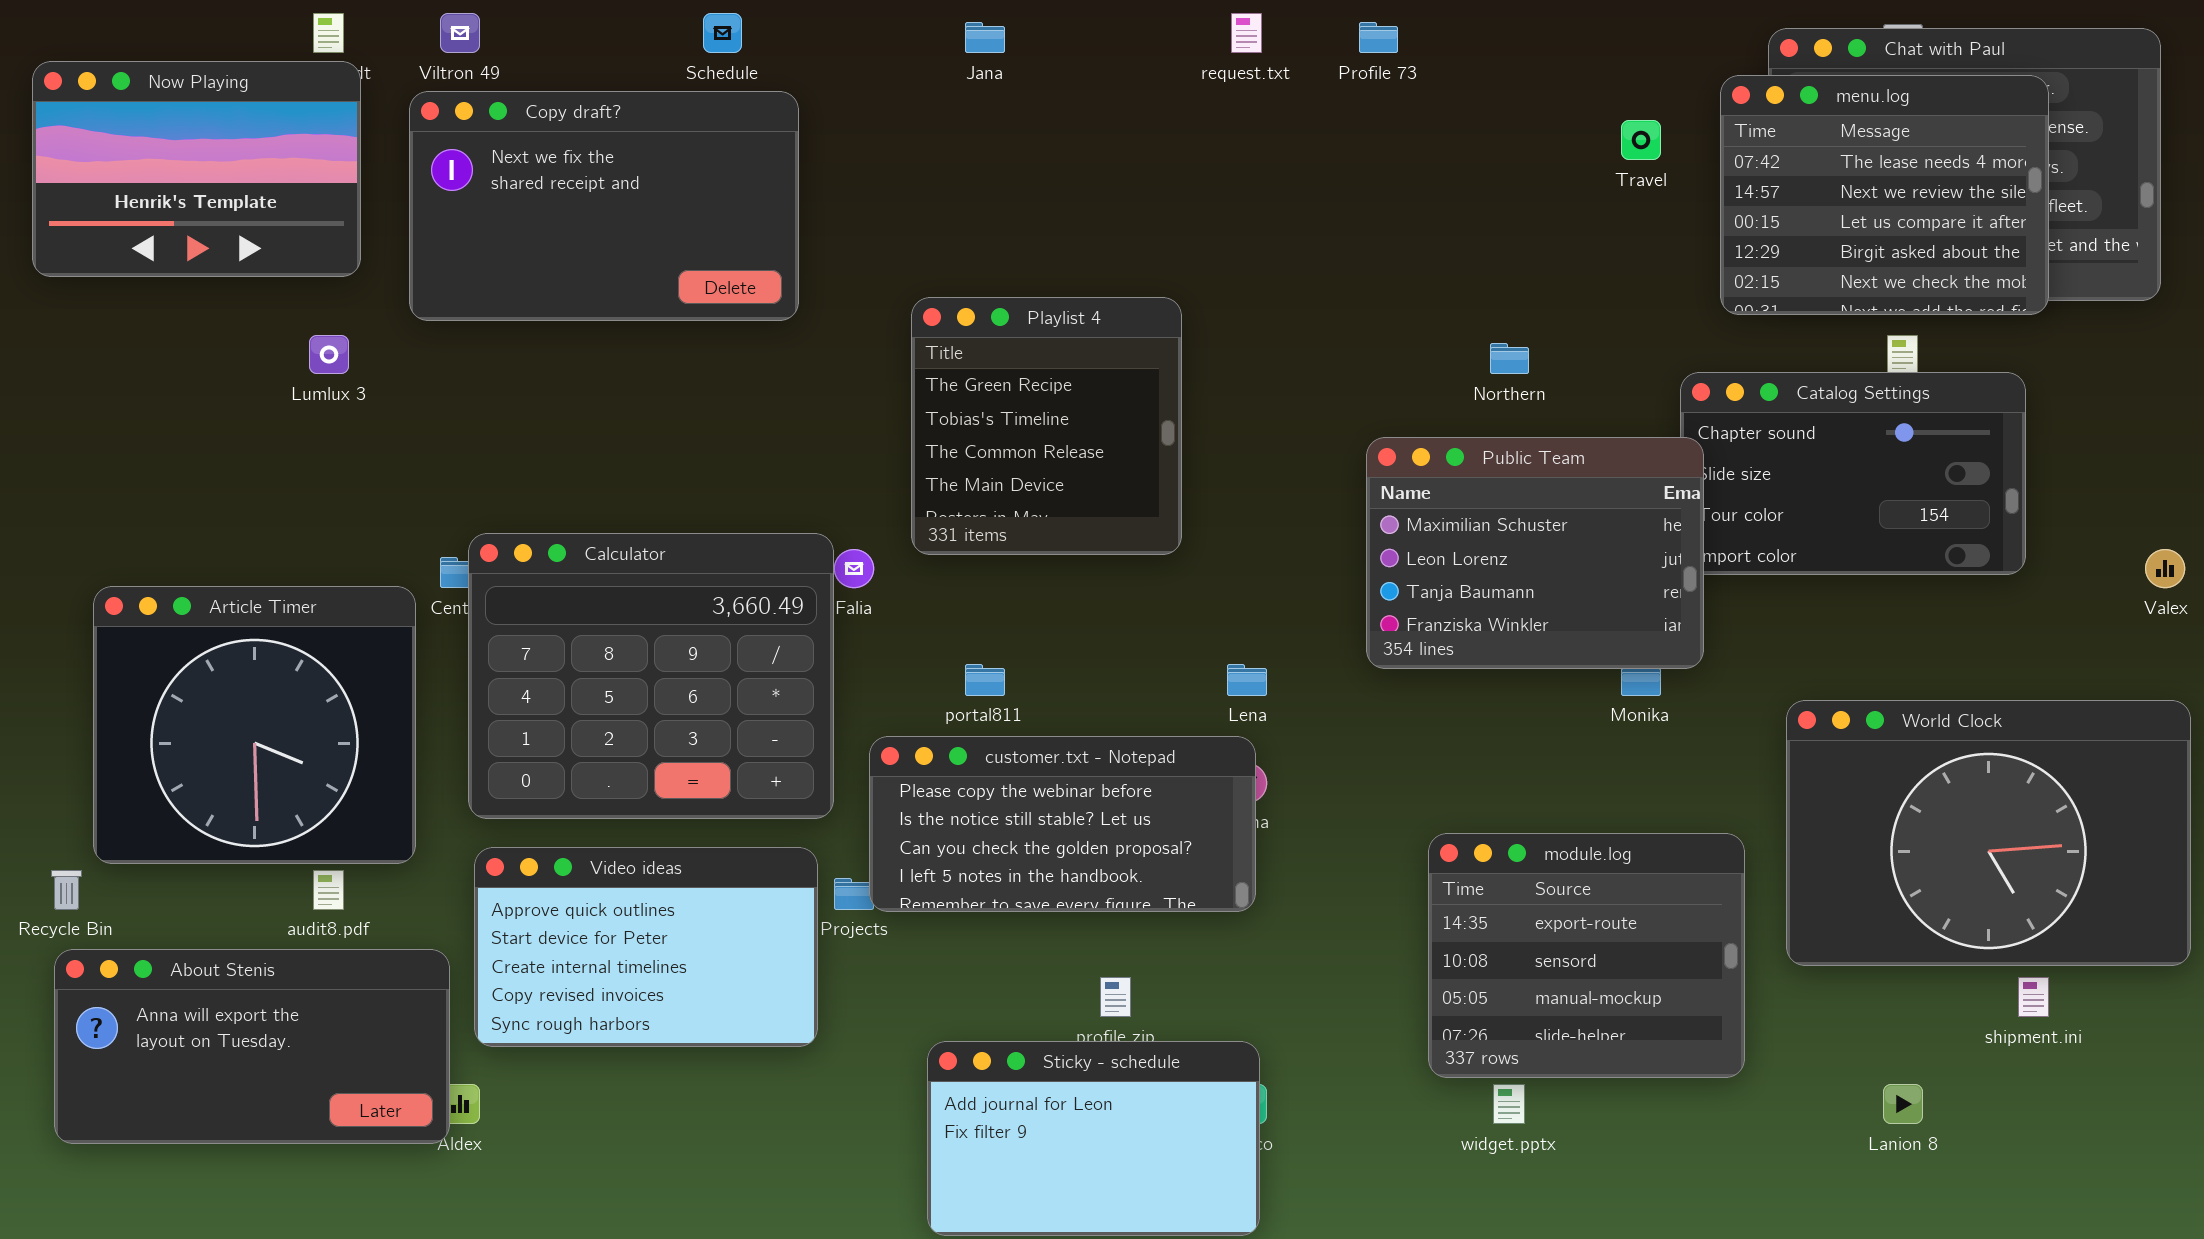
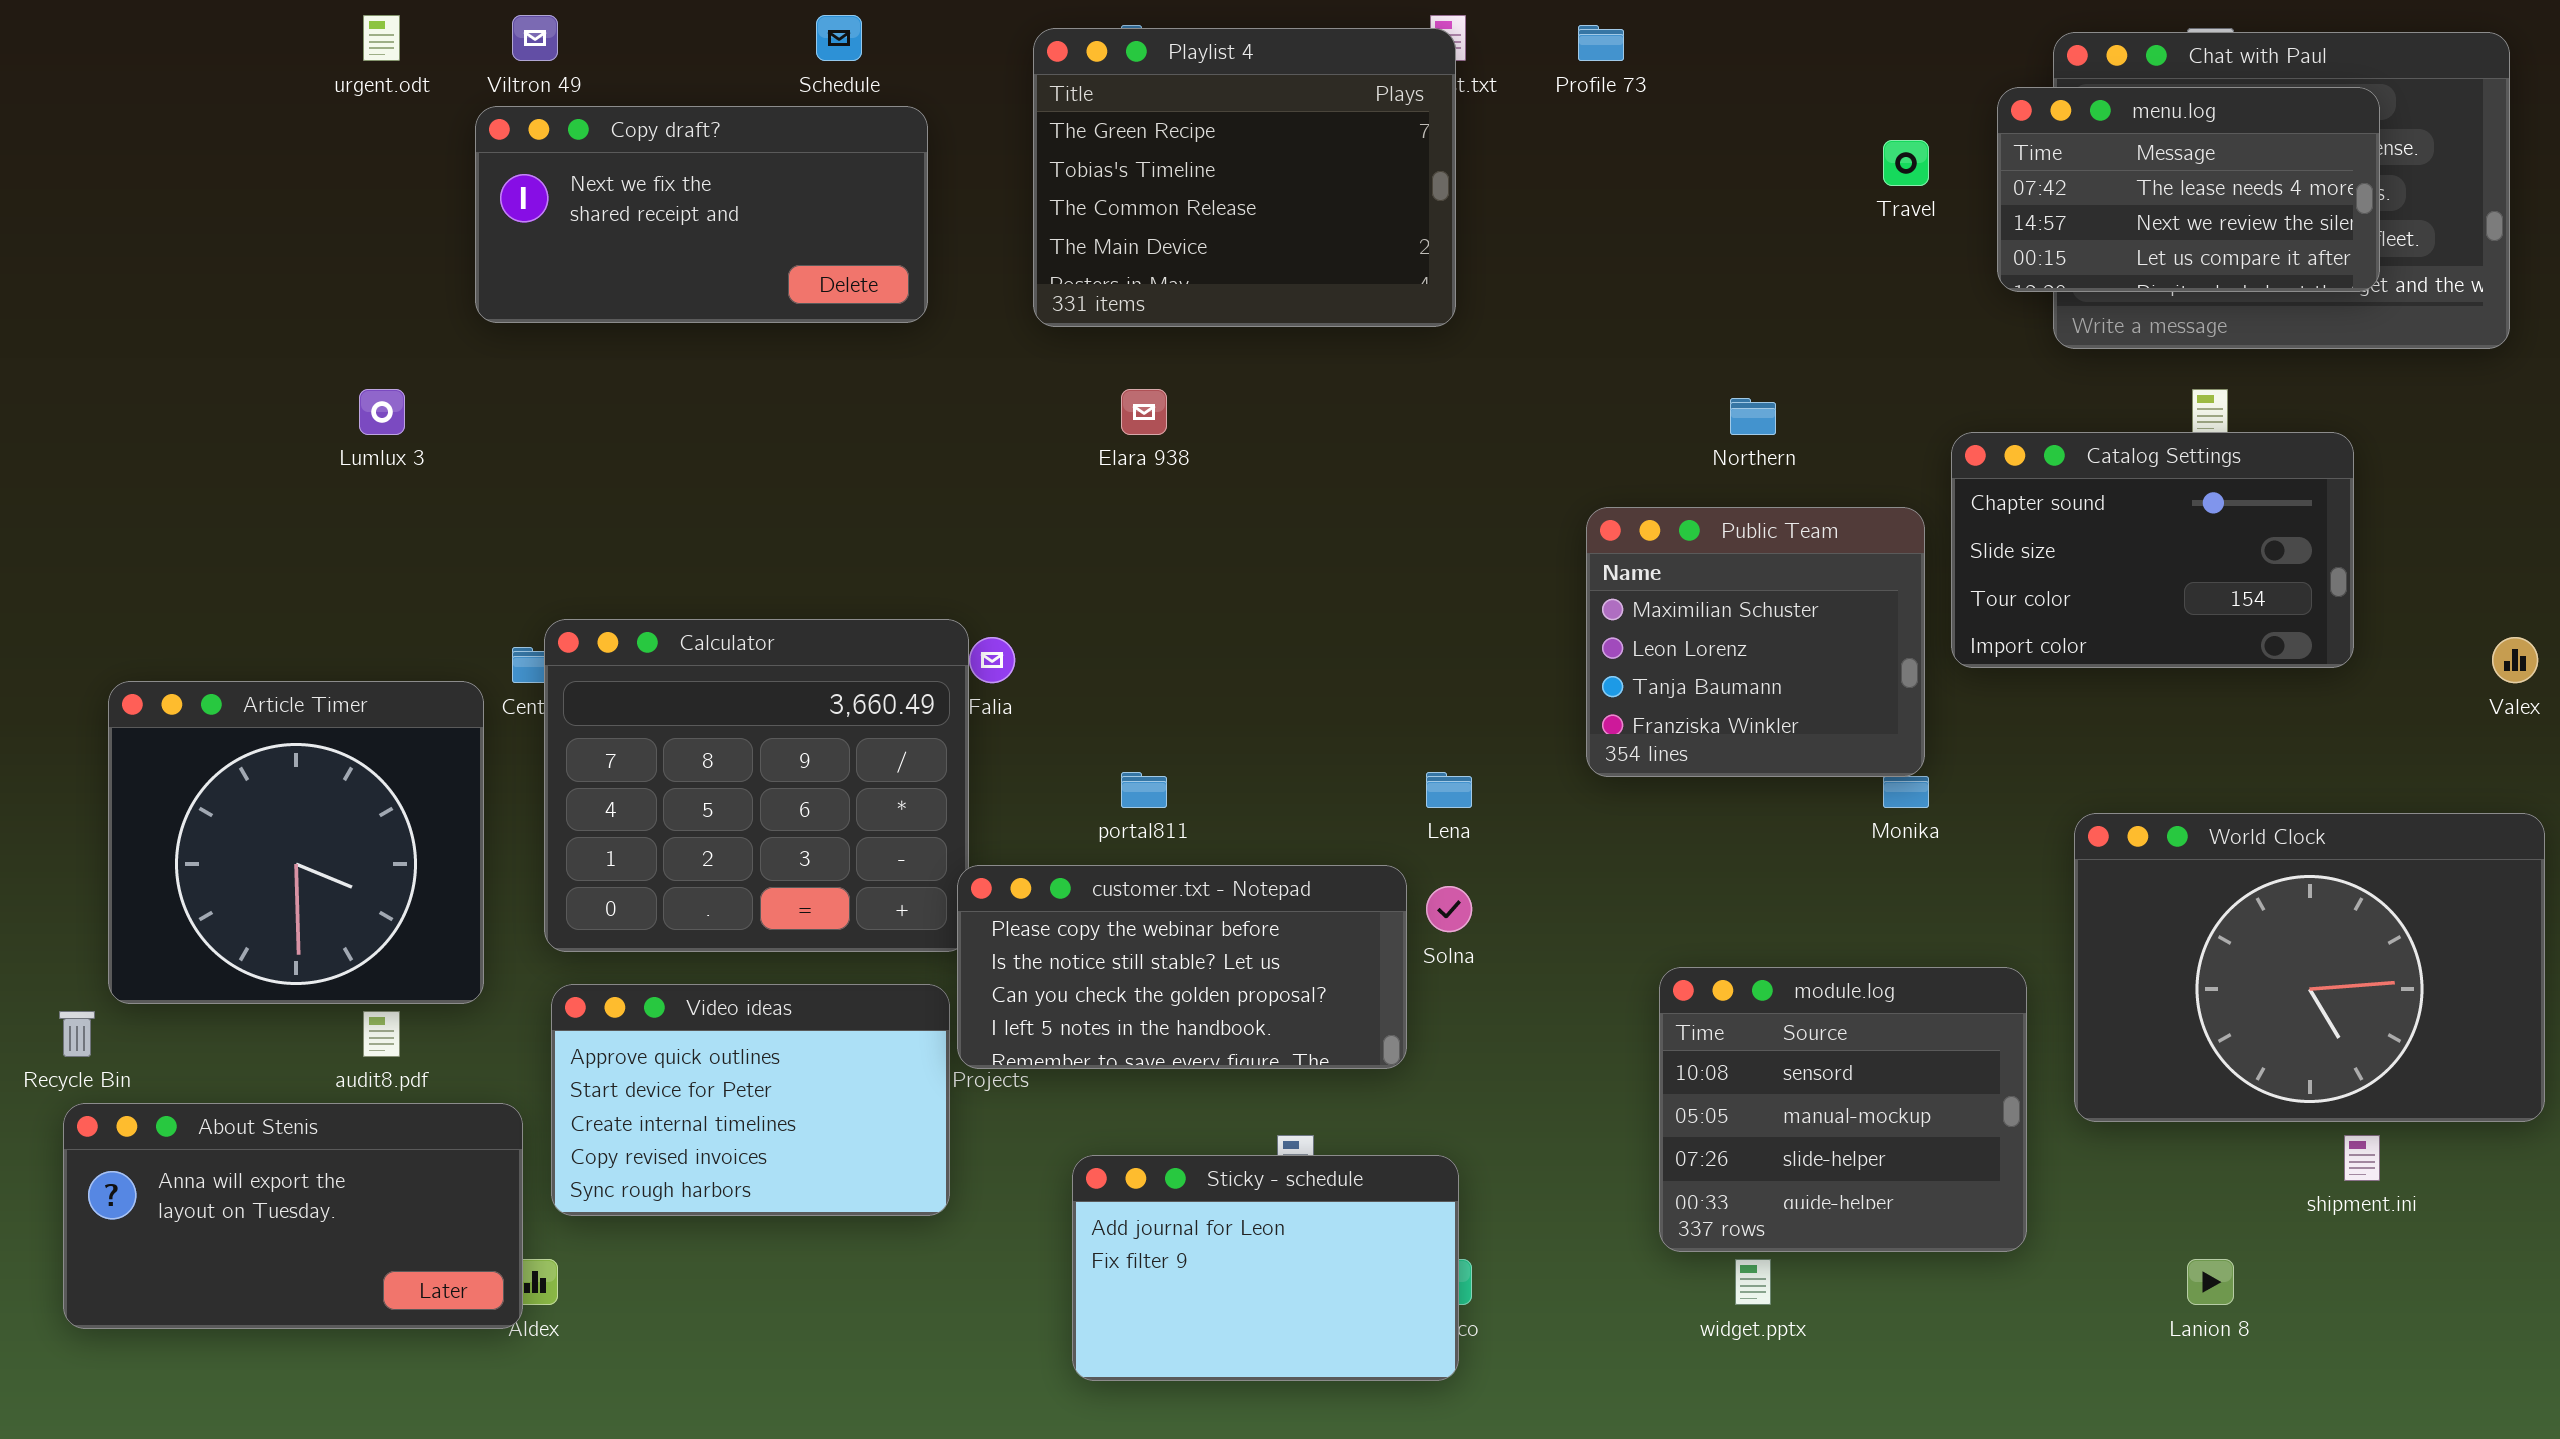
Now Playing: [32,61,361,277] -> none, closed
menu.log: [1720,75,2049,315] -> [1997,87,2380,292], resized
Copy draft?: [409,91,799,321] -> [475,106,928,323], resized
Playlist 4: [911,297,1182,555] -> [1033,28,1456,327], moved, resized
Public Team: [1366,437,1704,669] -> [1586,507,1925,777], resized
customer.txt - Notepad: [869,736,1256,912] -> [957,865,1407,1069], moved
module.log: [1428,833,1745,1078] -> [1659,967,2027,1252], scrolled down 1 row
Sticky - schedule: [927,1041,1260,1236] -> [1072,1155,1459,1381], moved

